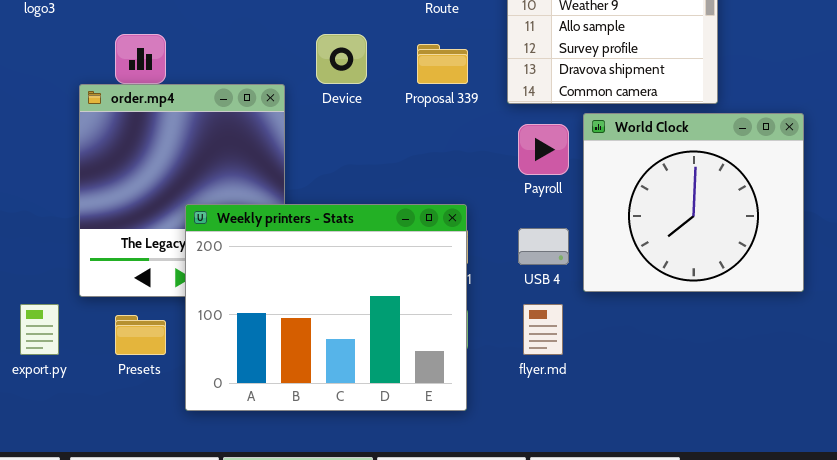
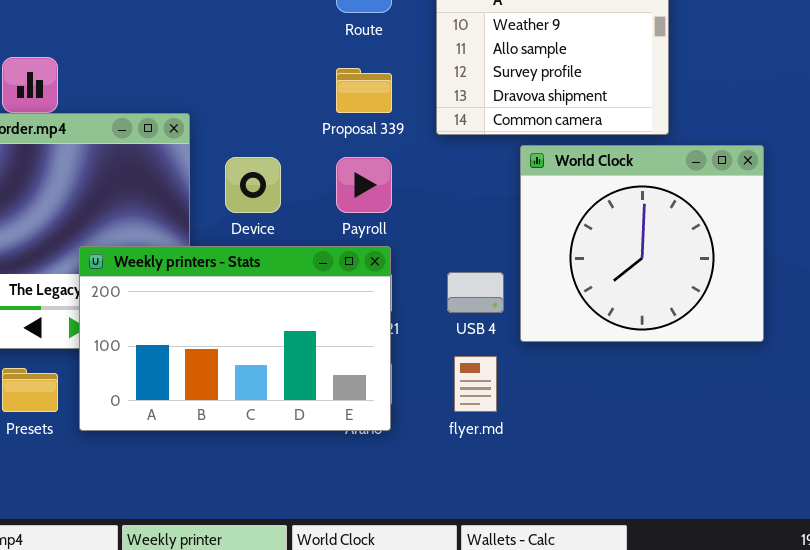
Device: [316,34,367,84] -> [225,157,281,213], moved
Payroll: [518,124,569,175] -> [336,157,392,213], moved
Weekly printers - Stats: [185,204,467,411] -> [79,246,391,431], resized

